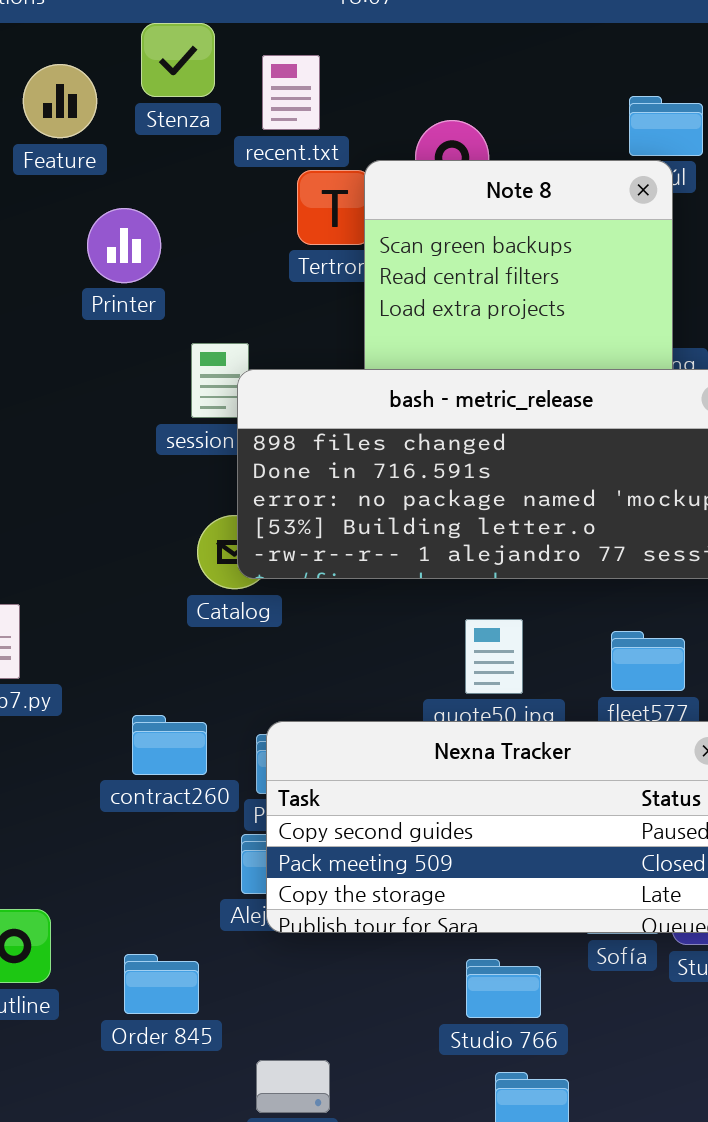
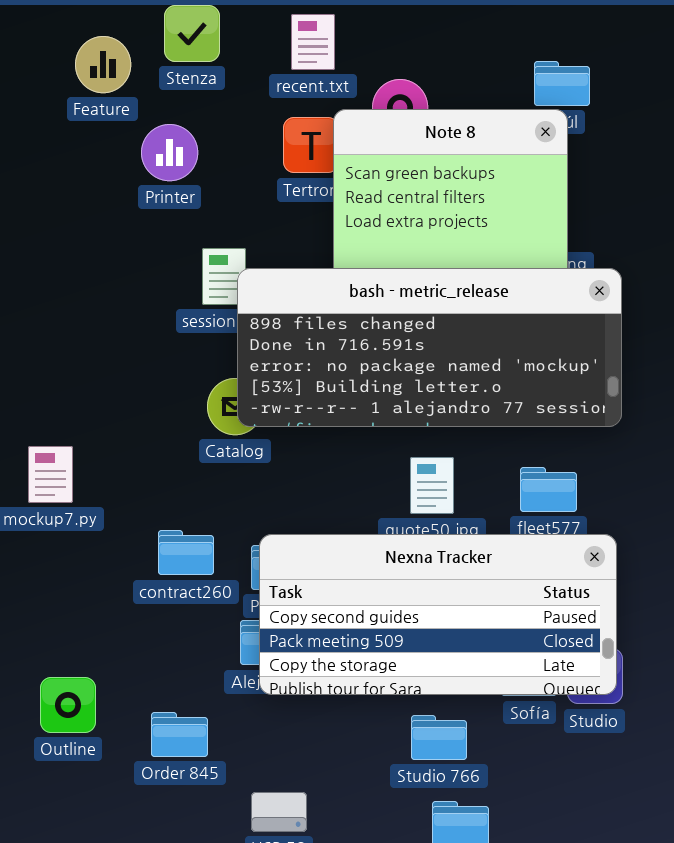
recent.txt: [262,55,320,130] -> [291,14,335,70], moved
Printer: [87,208,161,283] -> [141,124,198,181], moved

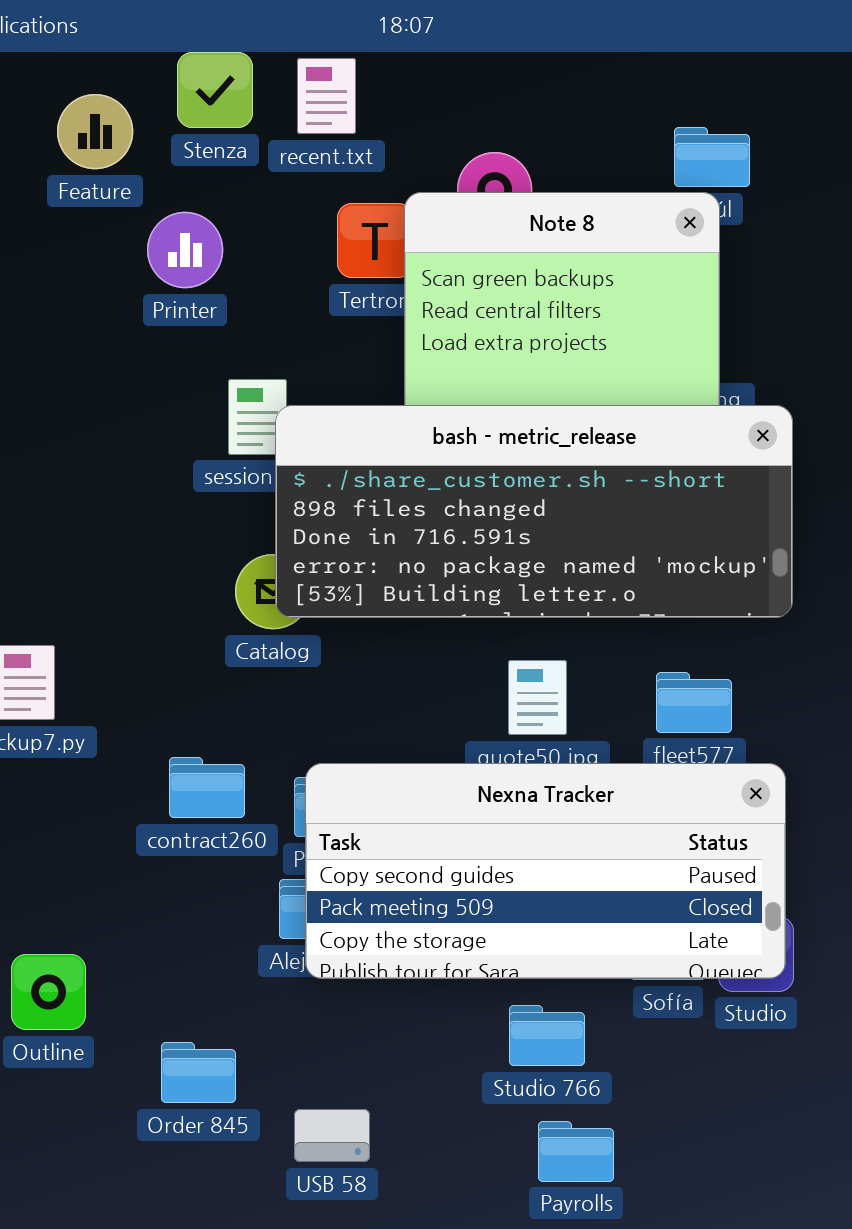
recent.txt: [291,14,335,70] -> [297,58,356,134], moved
bash - metric_release: [237,268,622,427] -> [275,405,793,618], scrolled up 1 row
Order 845: [151,712,208,757] -> [161,1042,236,1103], moved

